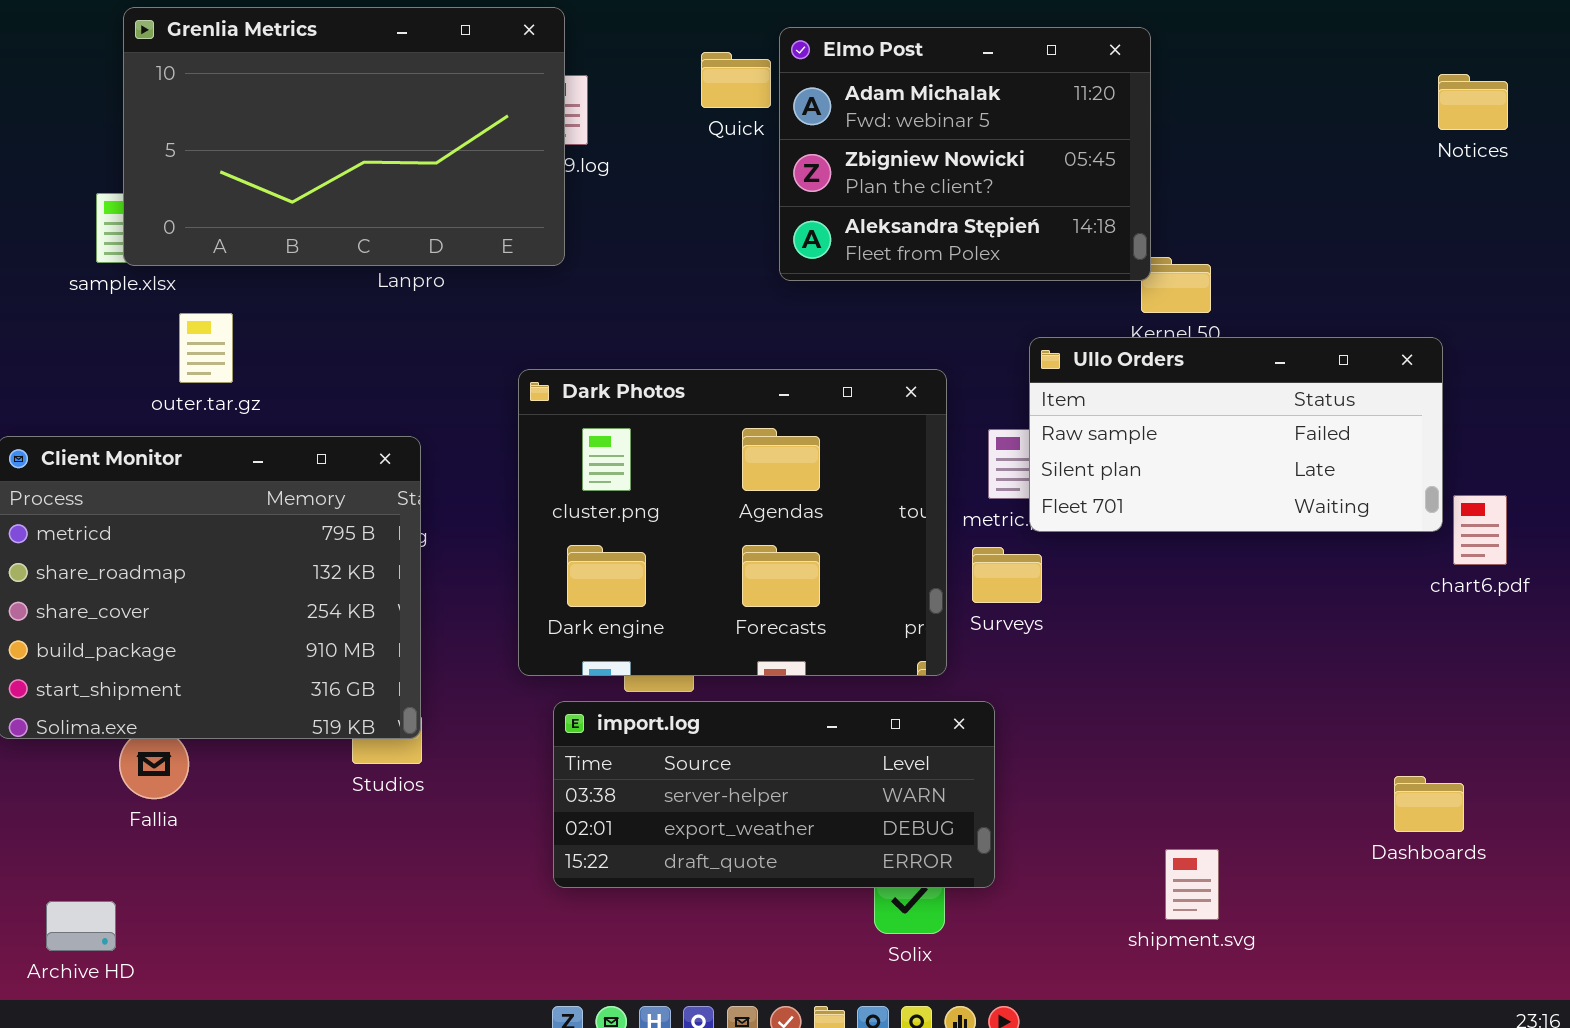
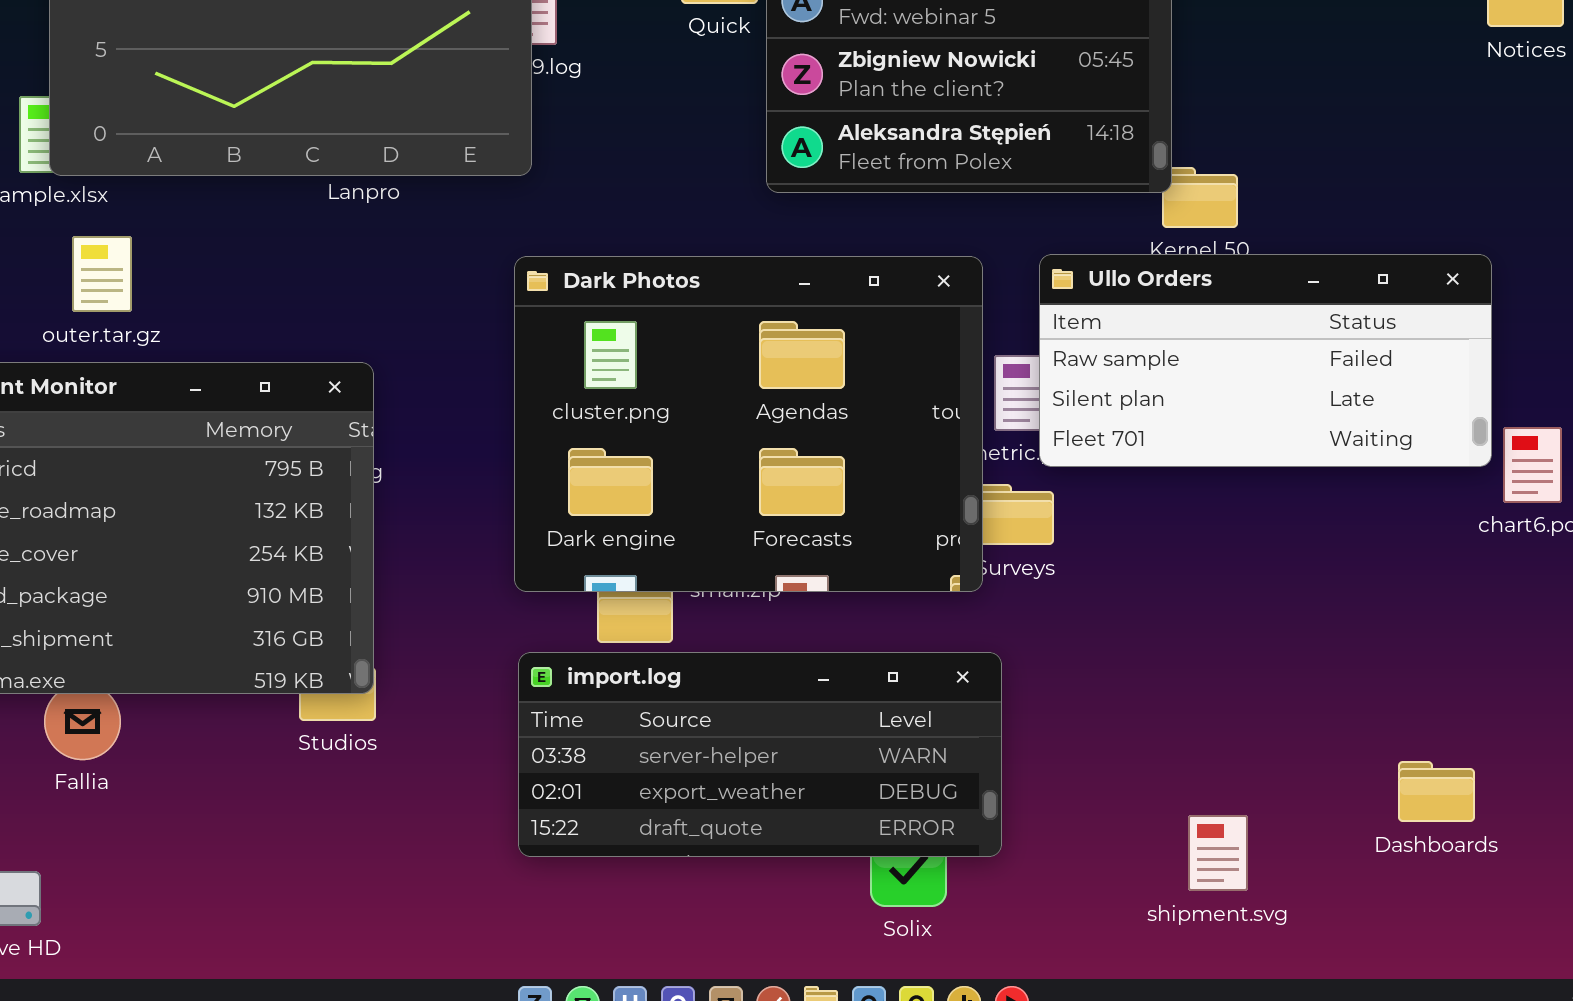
outer.tar.gz: [179,313,233,383] -> [72,236,132,312], moved
Dark Photos: [518,369,947,676] -> [514,256,983,592], moved
Dashboards: [1394,776,1464,832] -> [1398,761,1475,822], moved

